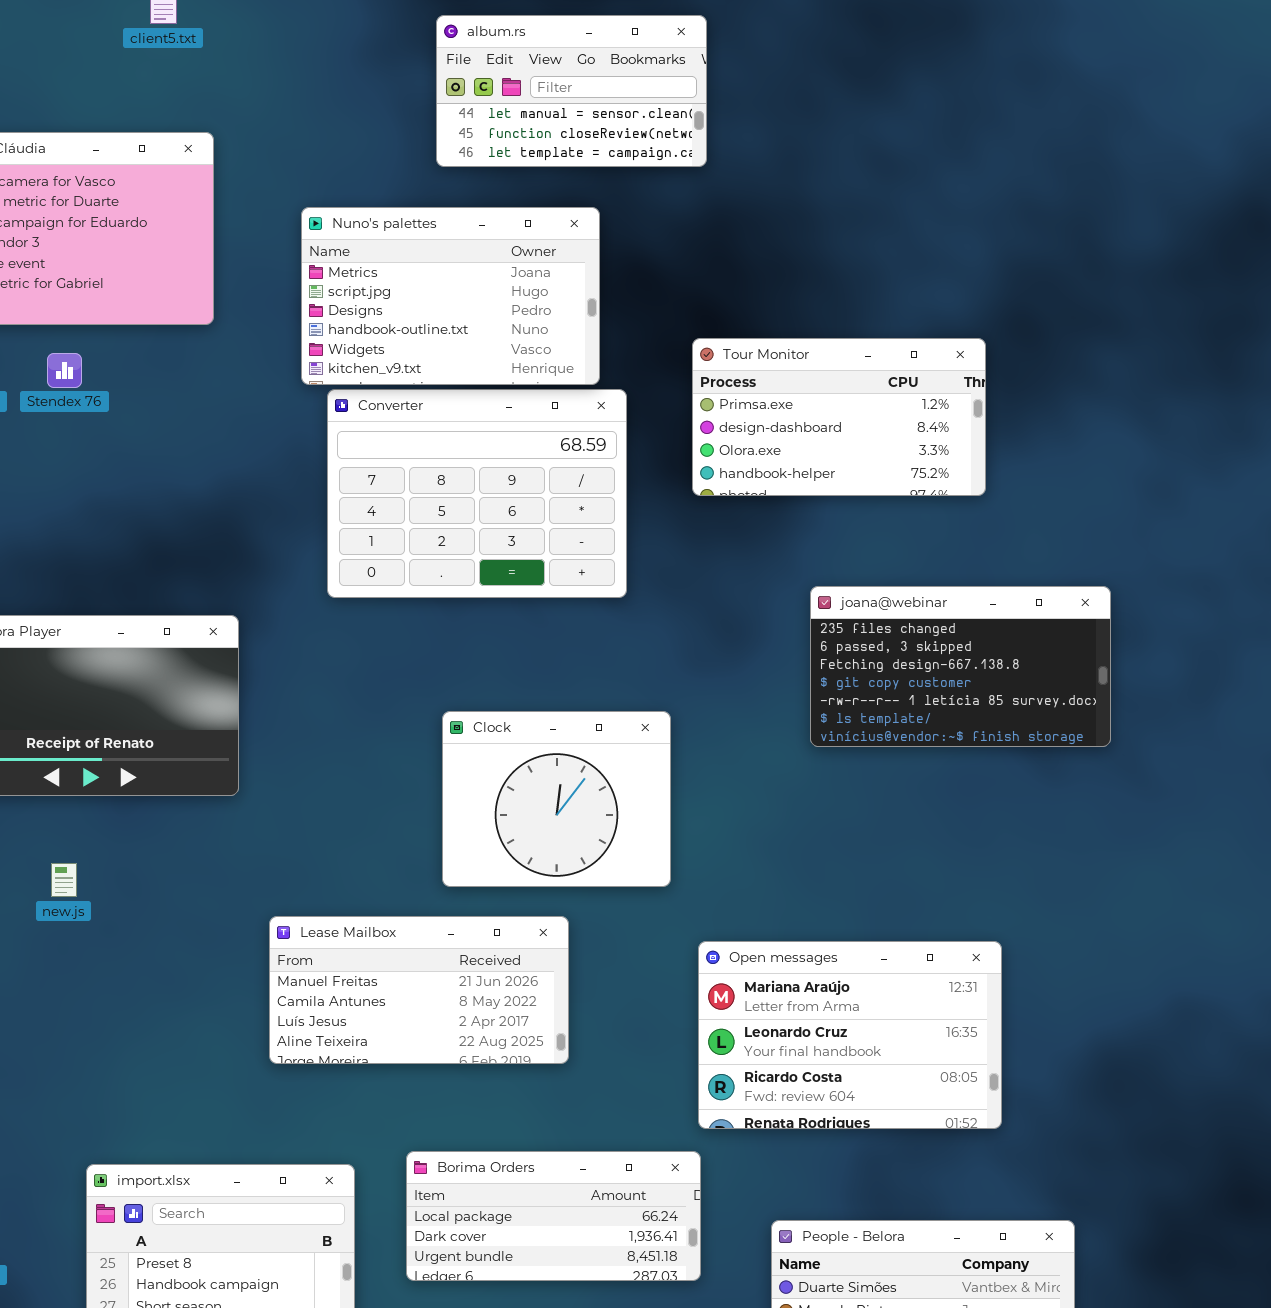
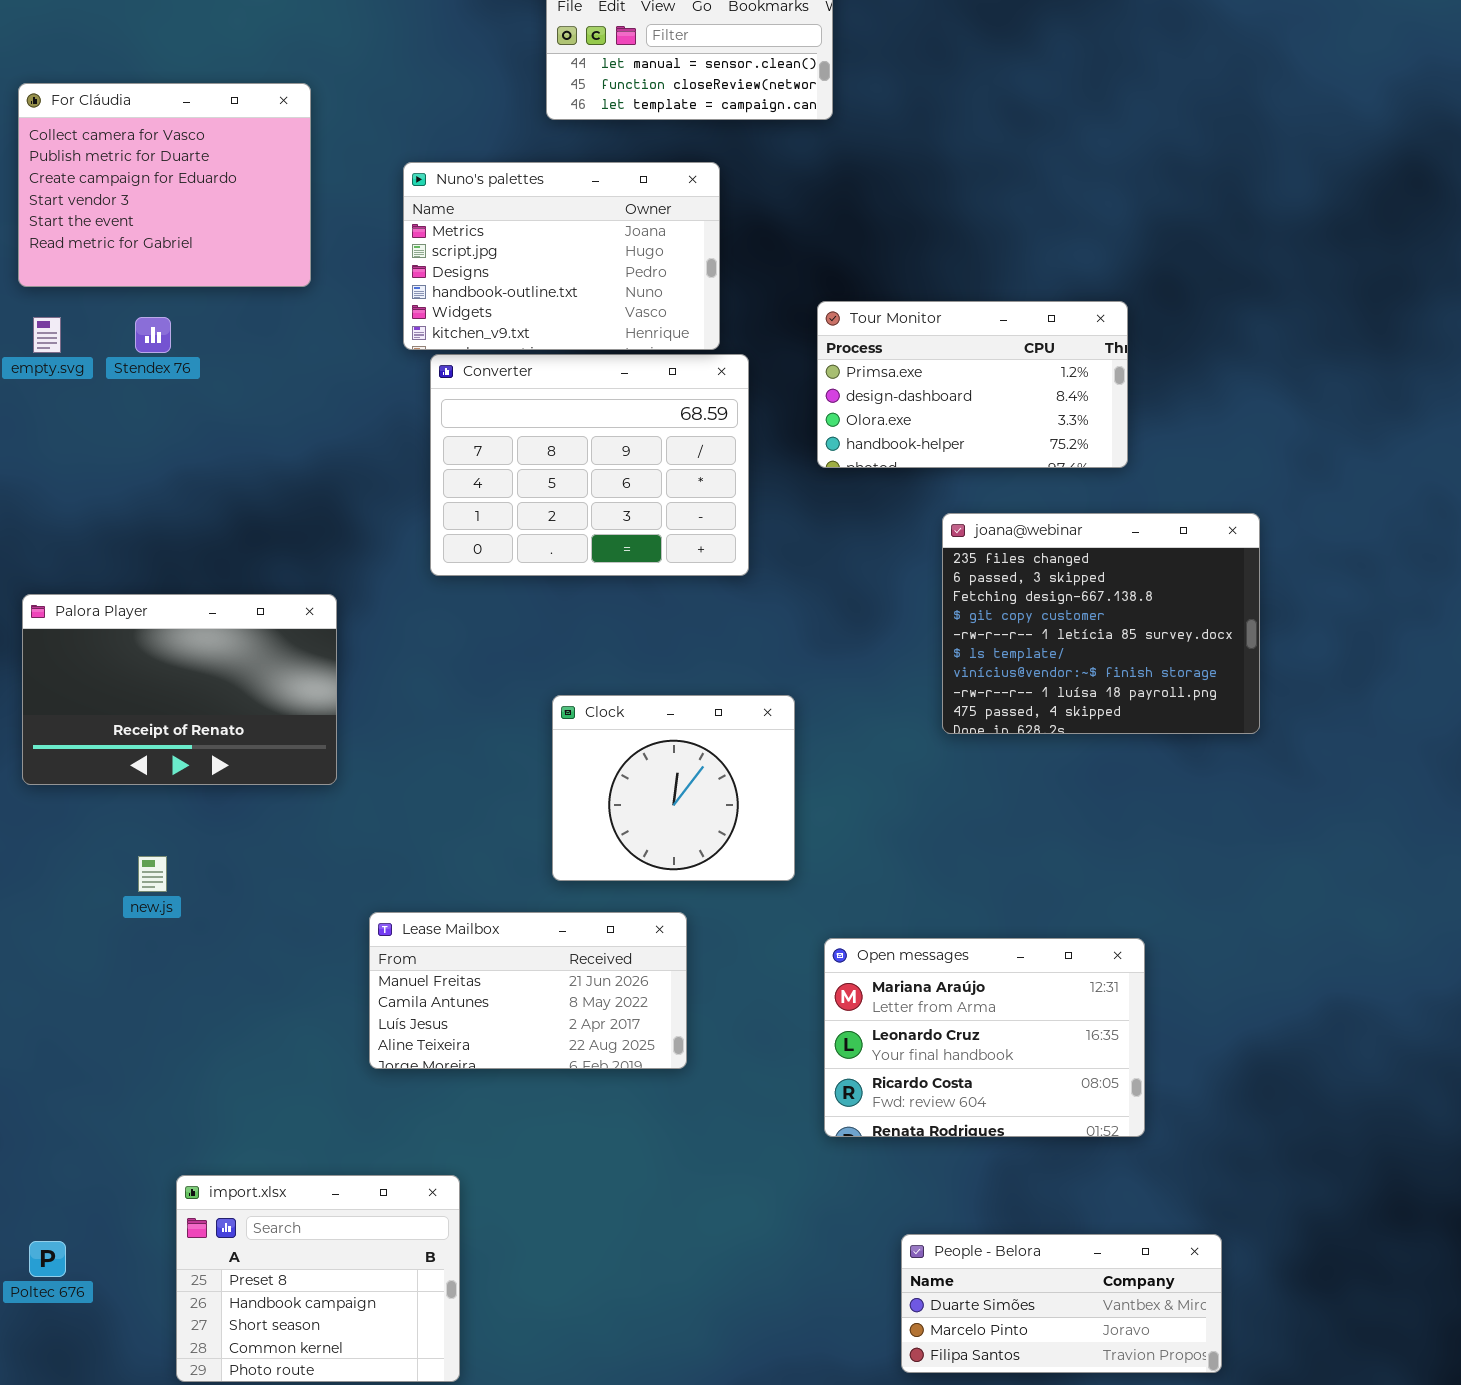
joana@webinar: [810,586,1111,747] -> [942,513,1260,734], resized
Borima Orders: [406,1151,701,1281] -> none, closed

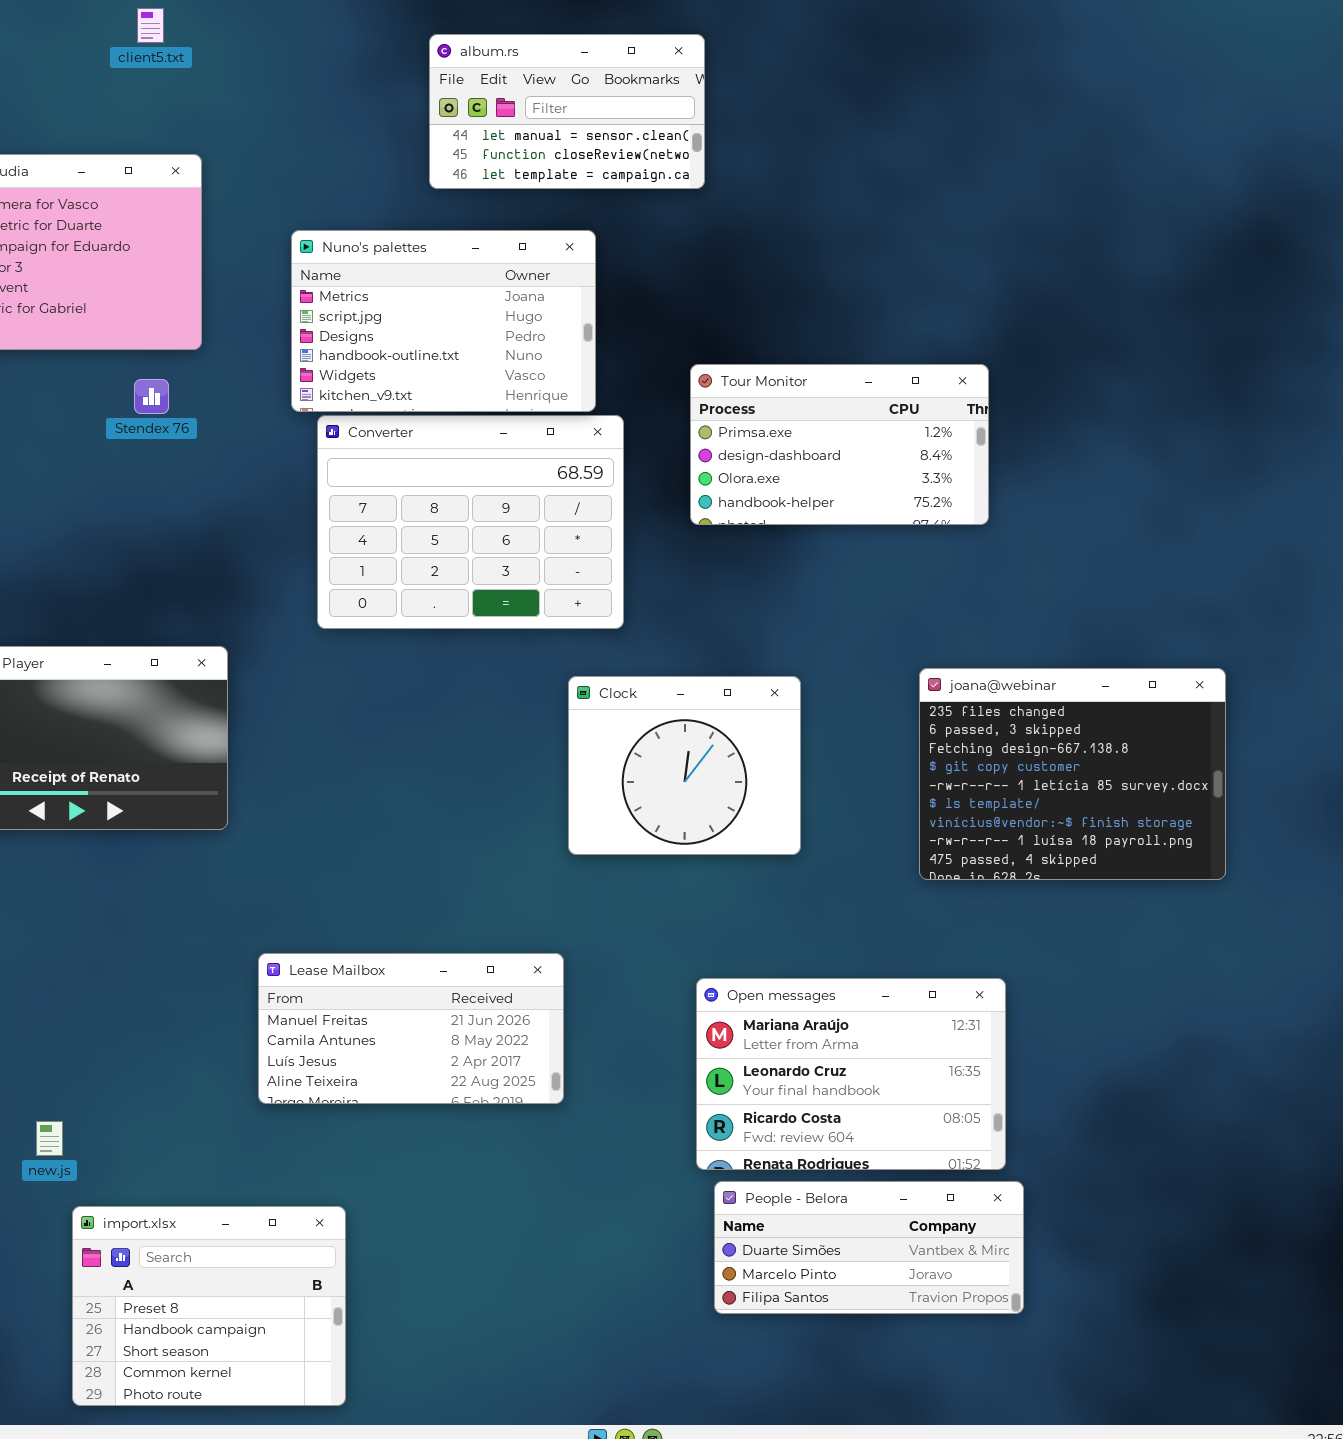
Stendex 76: [135,317,171,353] -> [134,379,169,414], moved
joana@webinar: [942,513,1260,734] -> [919,668,1226,880], moved
Clock: [552,695,795,881] -> [568,676,801,855], moved
new.js: [138,856,167,892] -> [36,1121,63,1156], moved
People - Belora: [901,1234,1222,1373] -> [714,1181,1024,1314], moved

